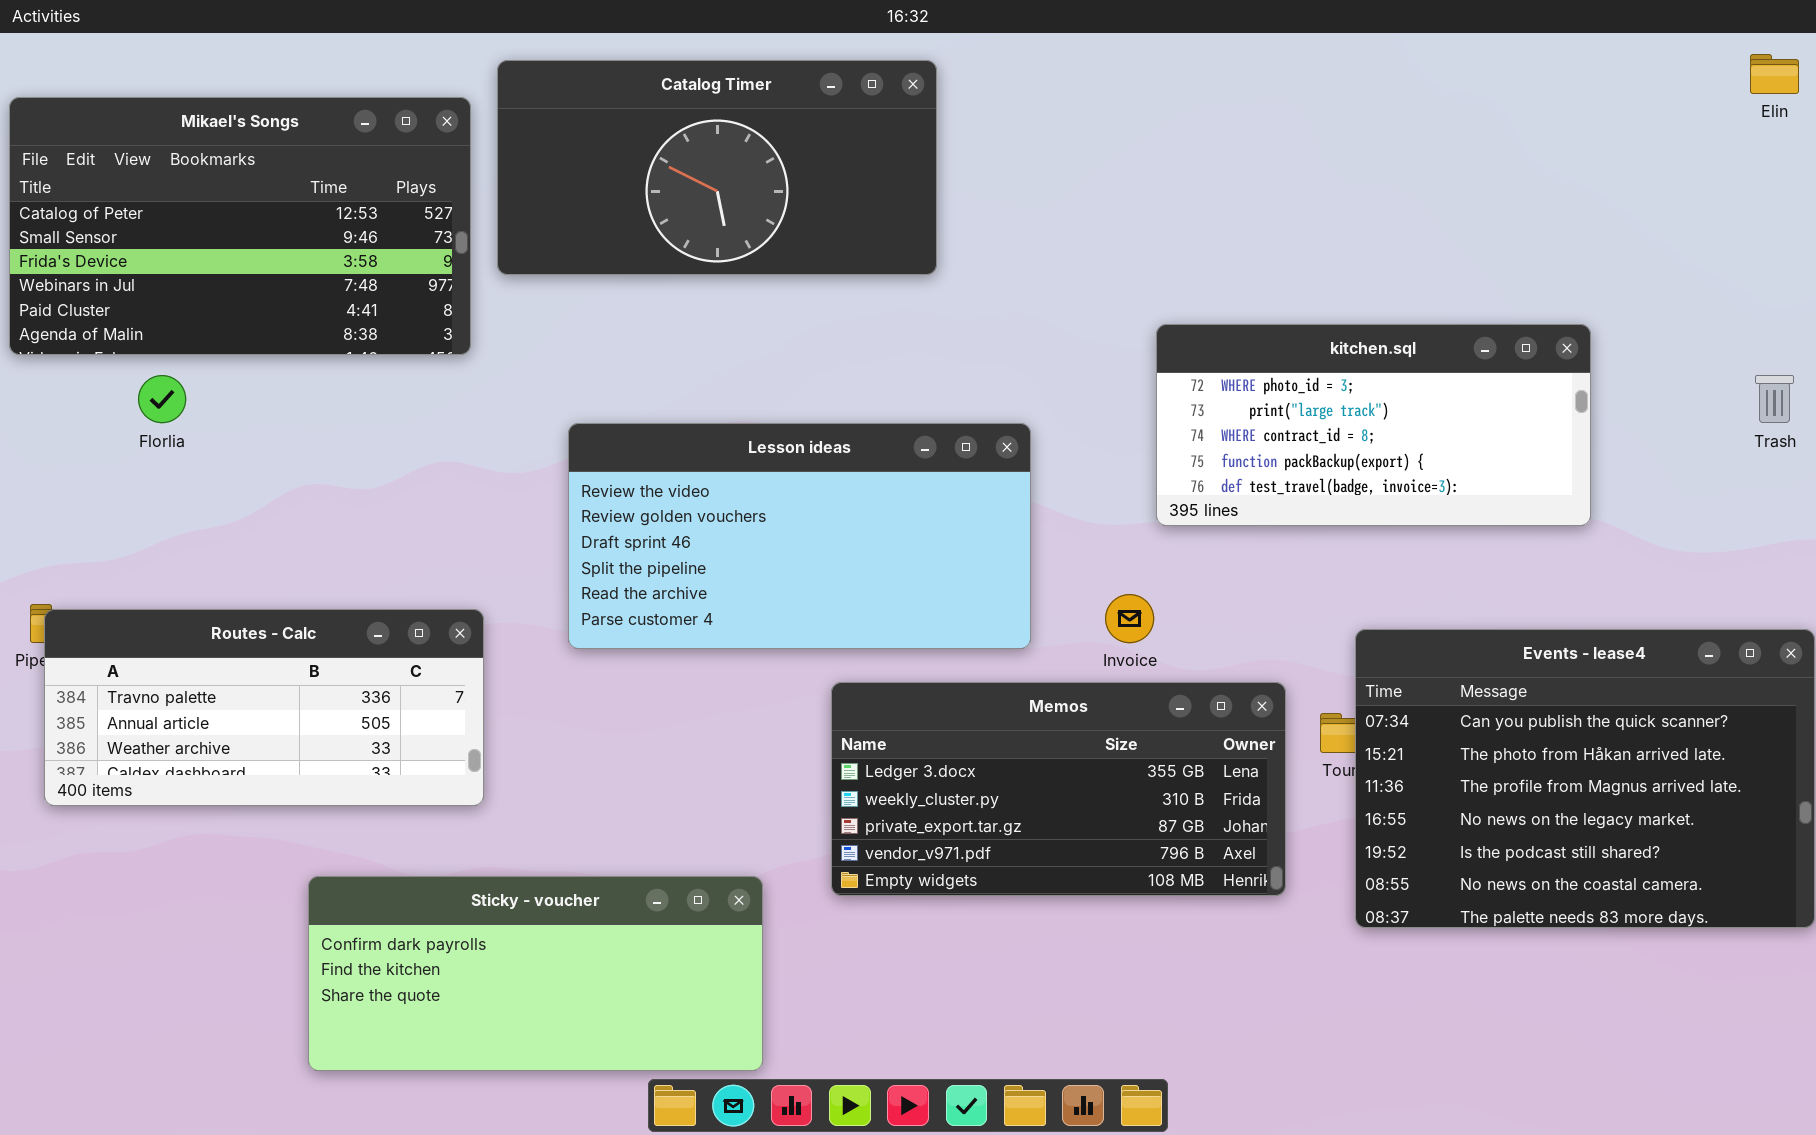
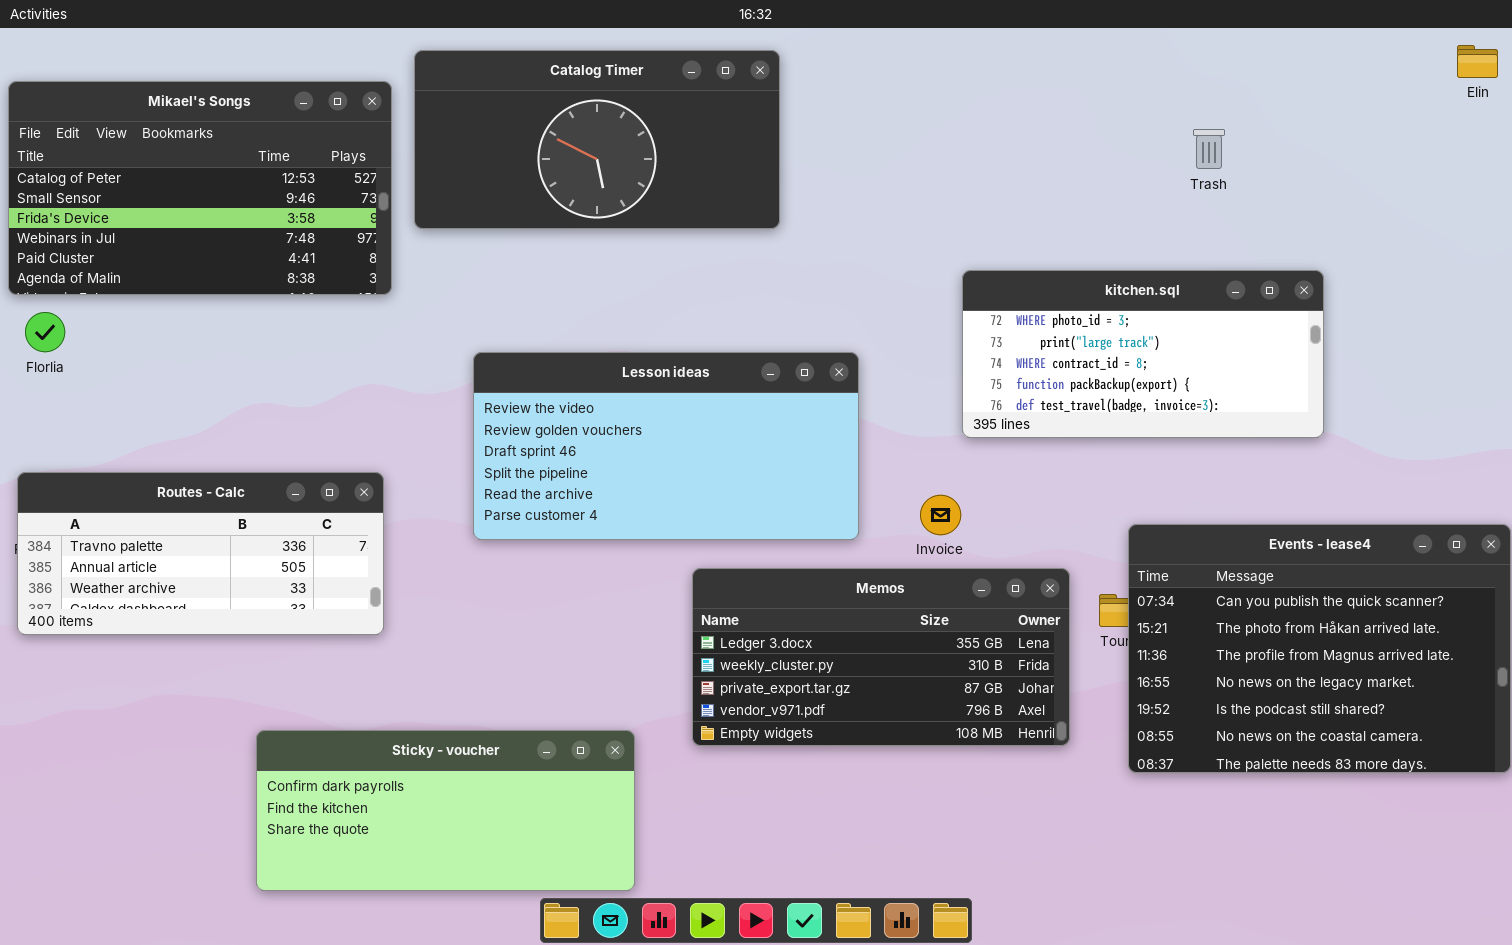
Florlia: [138,375,186,423] -> [25,312,65,352], moved
Trash: [1755,375,1794,423] -> [1193,129,1225,169], moved
Routes - Calc: [44,609,484,806] -> [17,472,384,635], moved

